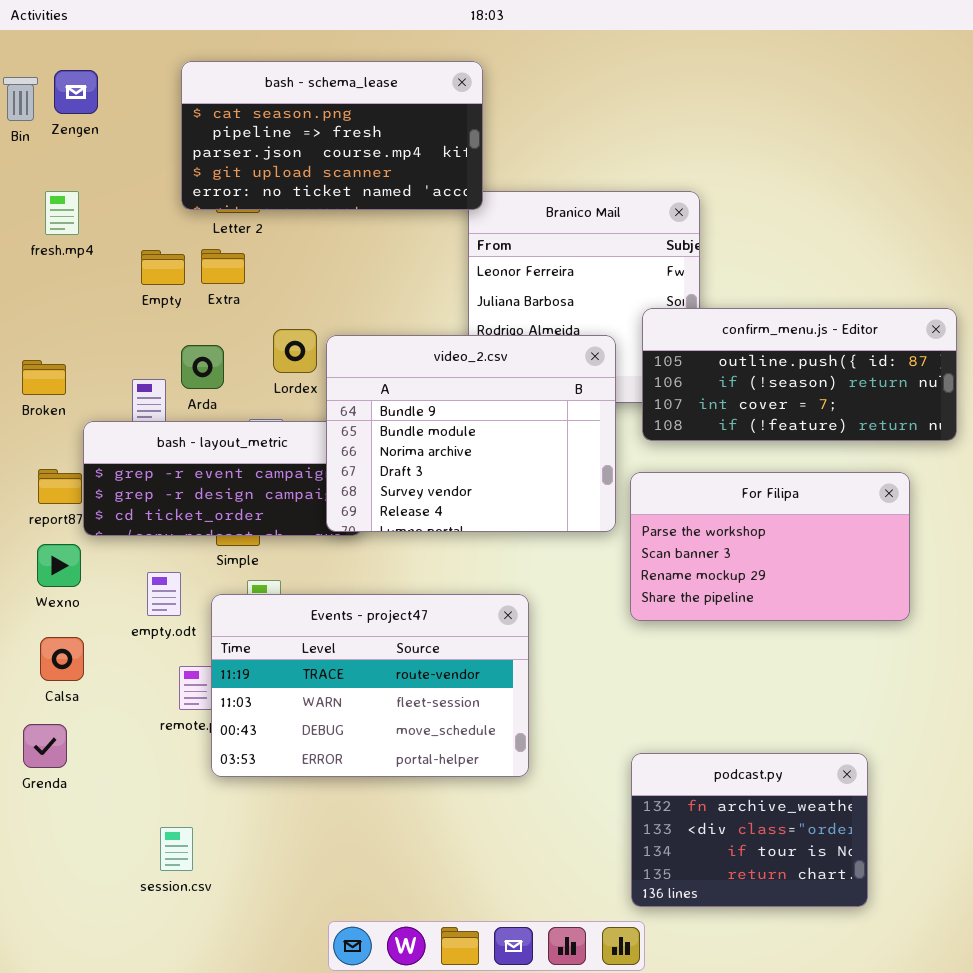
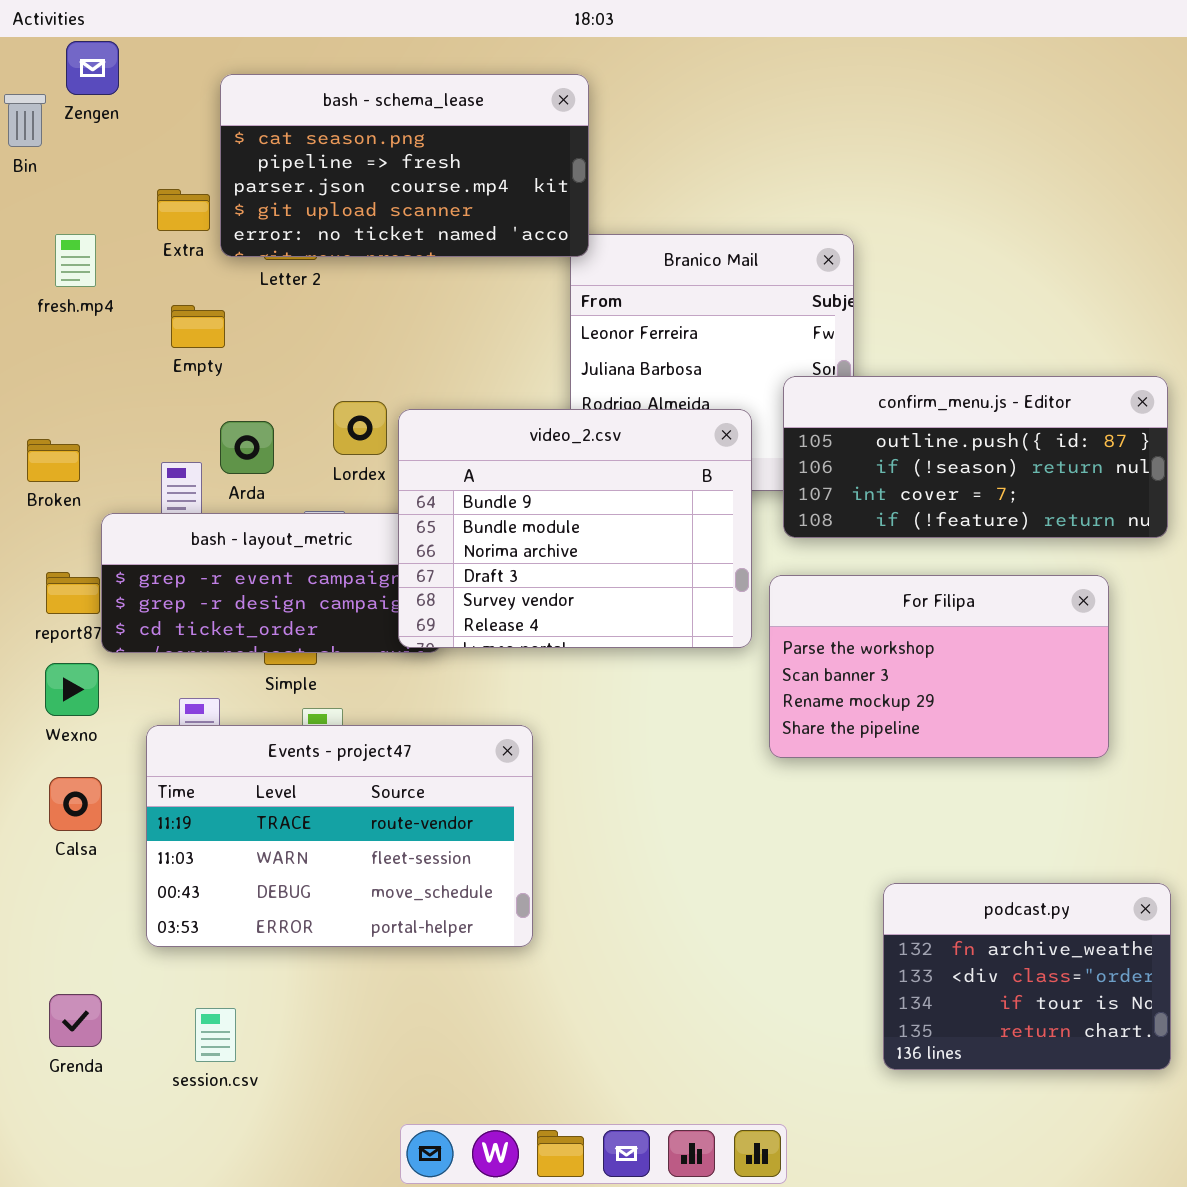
Zengen: [54,70,98,114] -> [66,41,119,95], moved
Extra: [201,249,245,284] -> [157,189,210,231], moved
Events - project47: [211,594,529,777] -> [146,725,533,947], moved
Grenda: [23,724,67,768] -> [49,994,102,1047], moved
podcast.py: [631,753,868,907] -> [883,883,1171,1070], moved

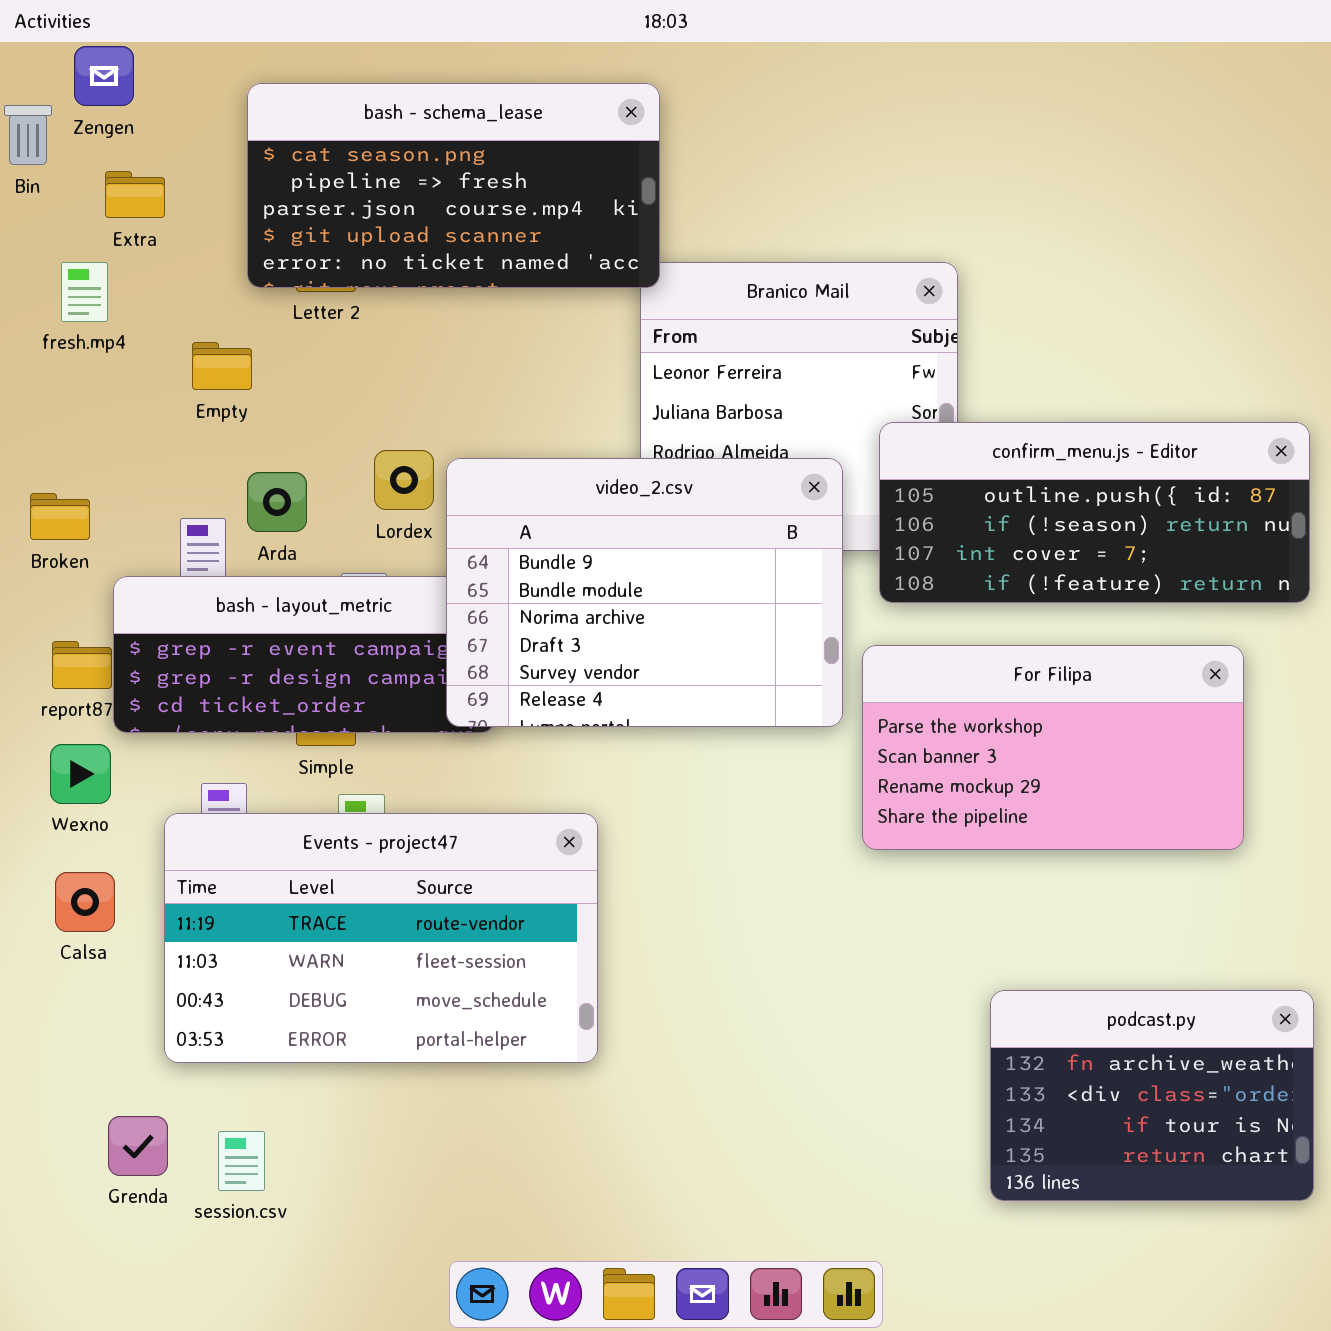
Extra: [157,189,210,231] -> [105,171,165,218], moved
Grenda: [49,994,102,1047] -> [108,1116,168,1176], moved

